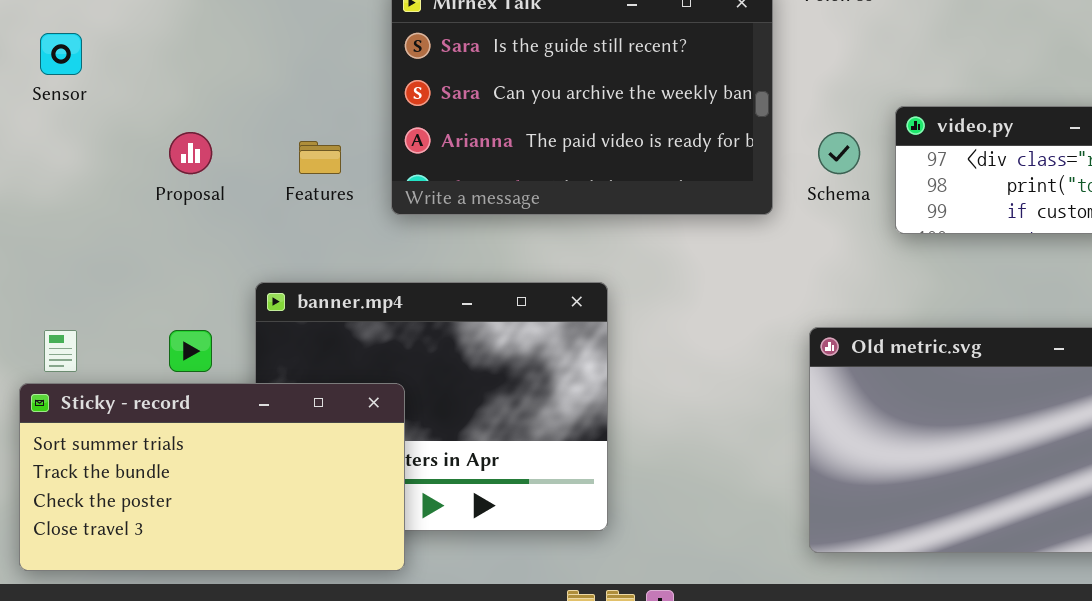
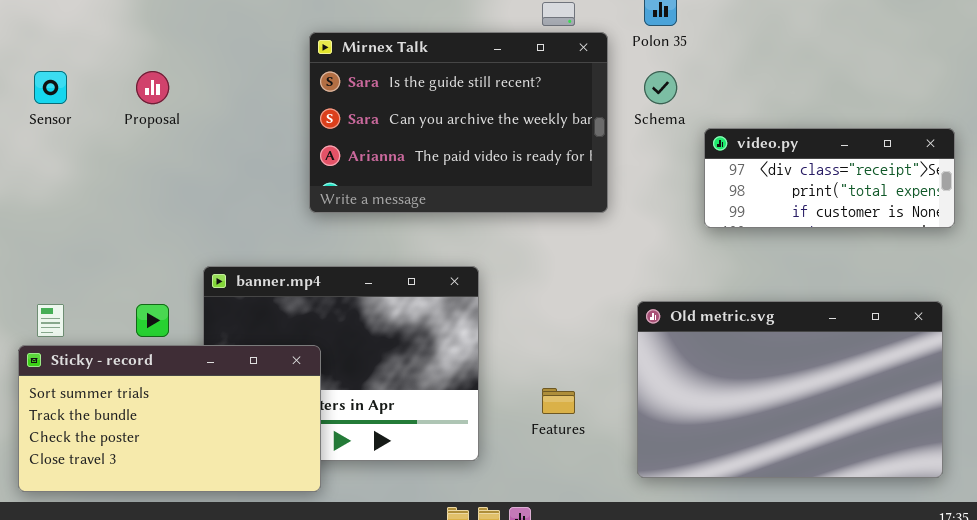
Proposal: [169,132,212,174] -> [136,71,169,104], moved
Schema: [818,132,860,174] -> [644,71,677,104], moved
Features: [299,141,341,174] -> [542,388,575,414], moved

